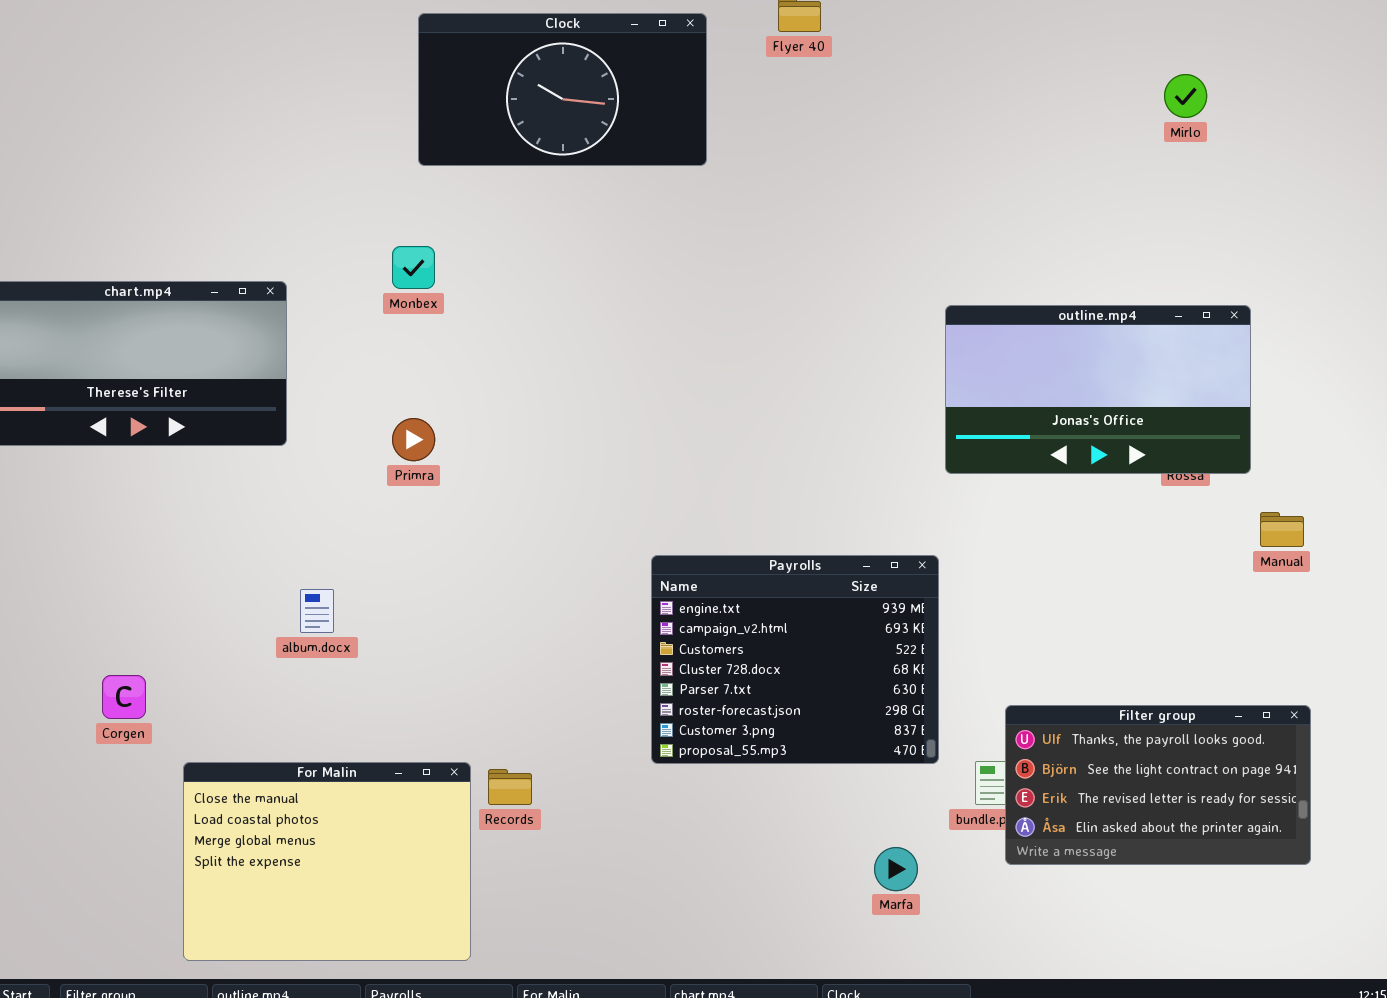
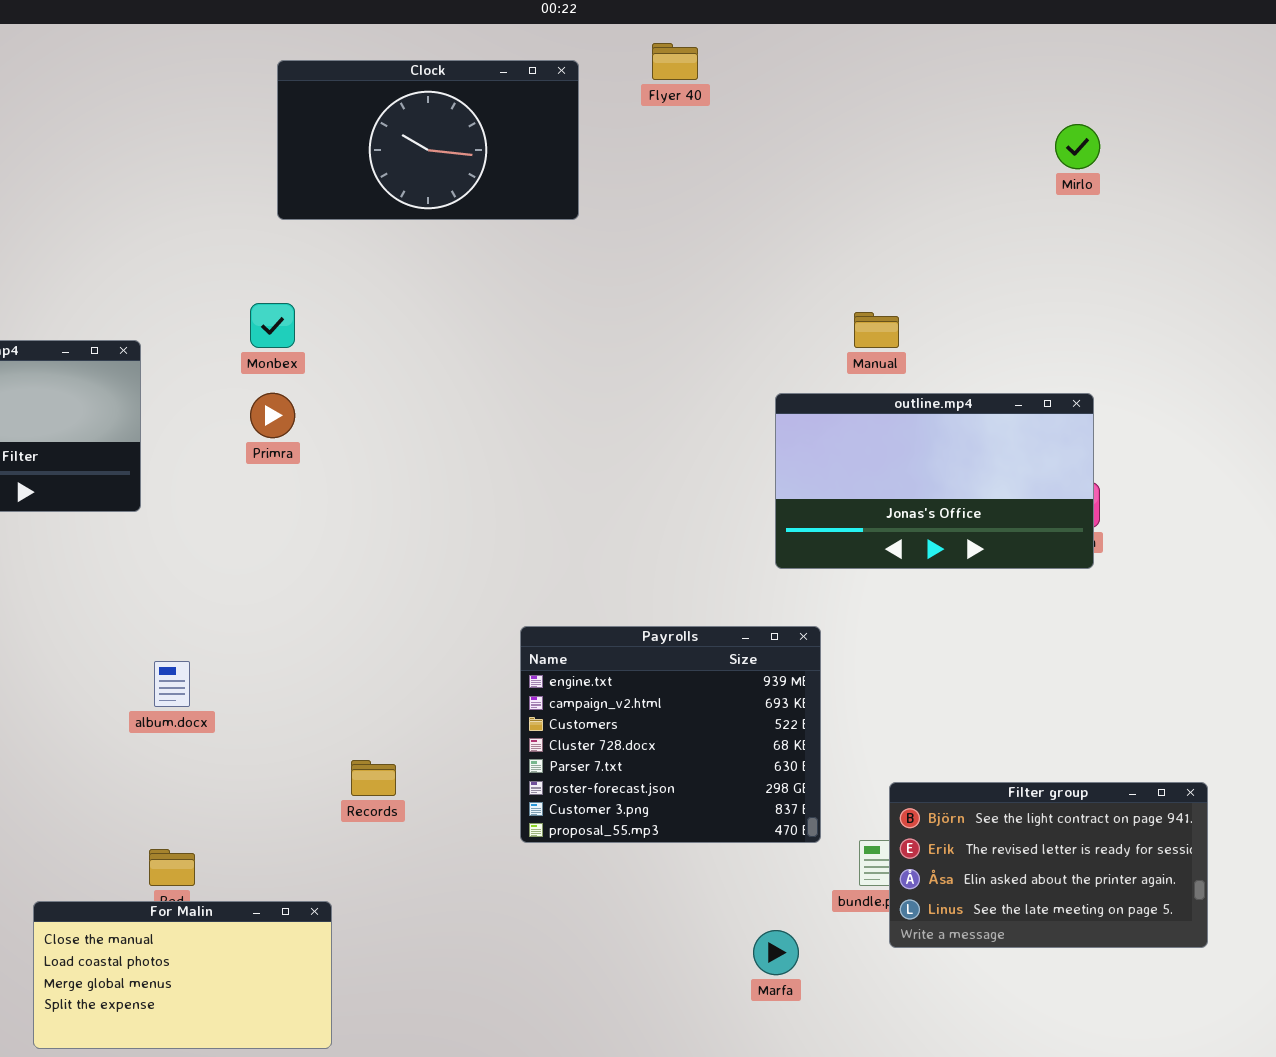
outline.mp4: [945,305,1251,474] -> [775,393,1094,569], moved
Primra: [392,418,435,461] -> [250,393,295,438], moved
Manual: [1260,512,1304,547] -> [854,312,899,348], moved
Filter group: [1005,705,1311,865] -> [889,782,1208,948], scrolled down 1 row
For Malin: [183,762,471,961] -> [33,901,332,1049], resized
Records: [488,769,532,805] -> [351,760,396,796], moved

